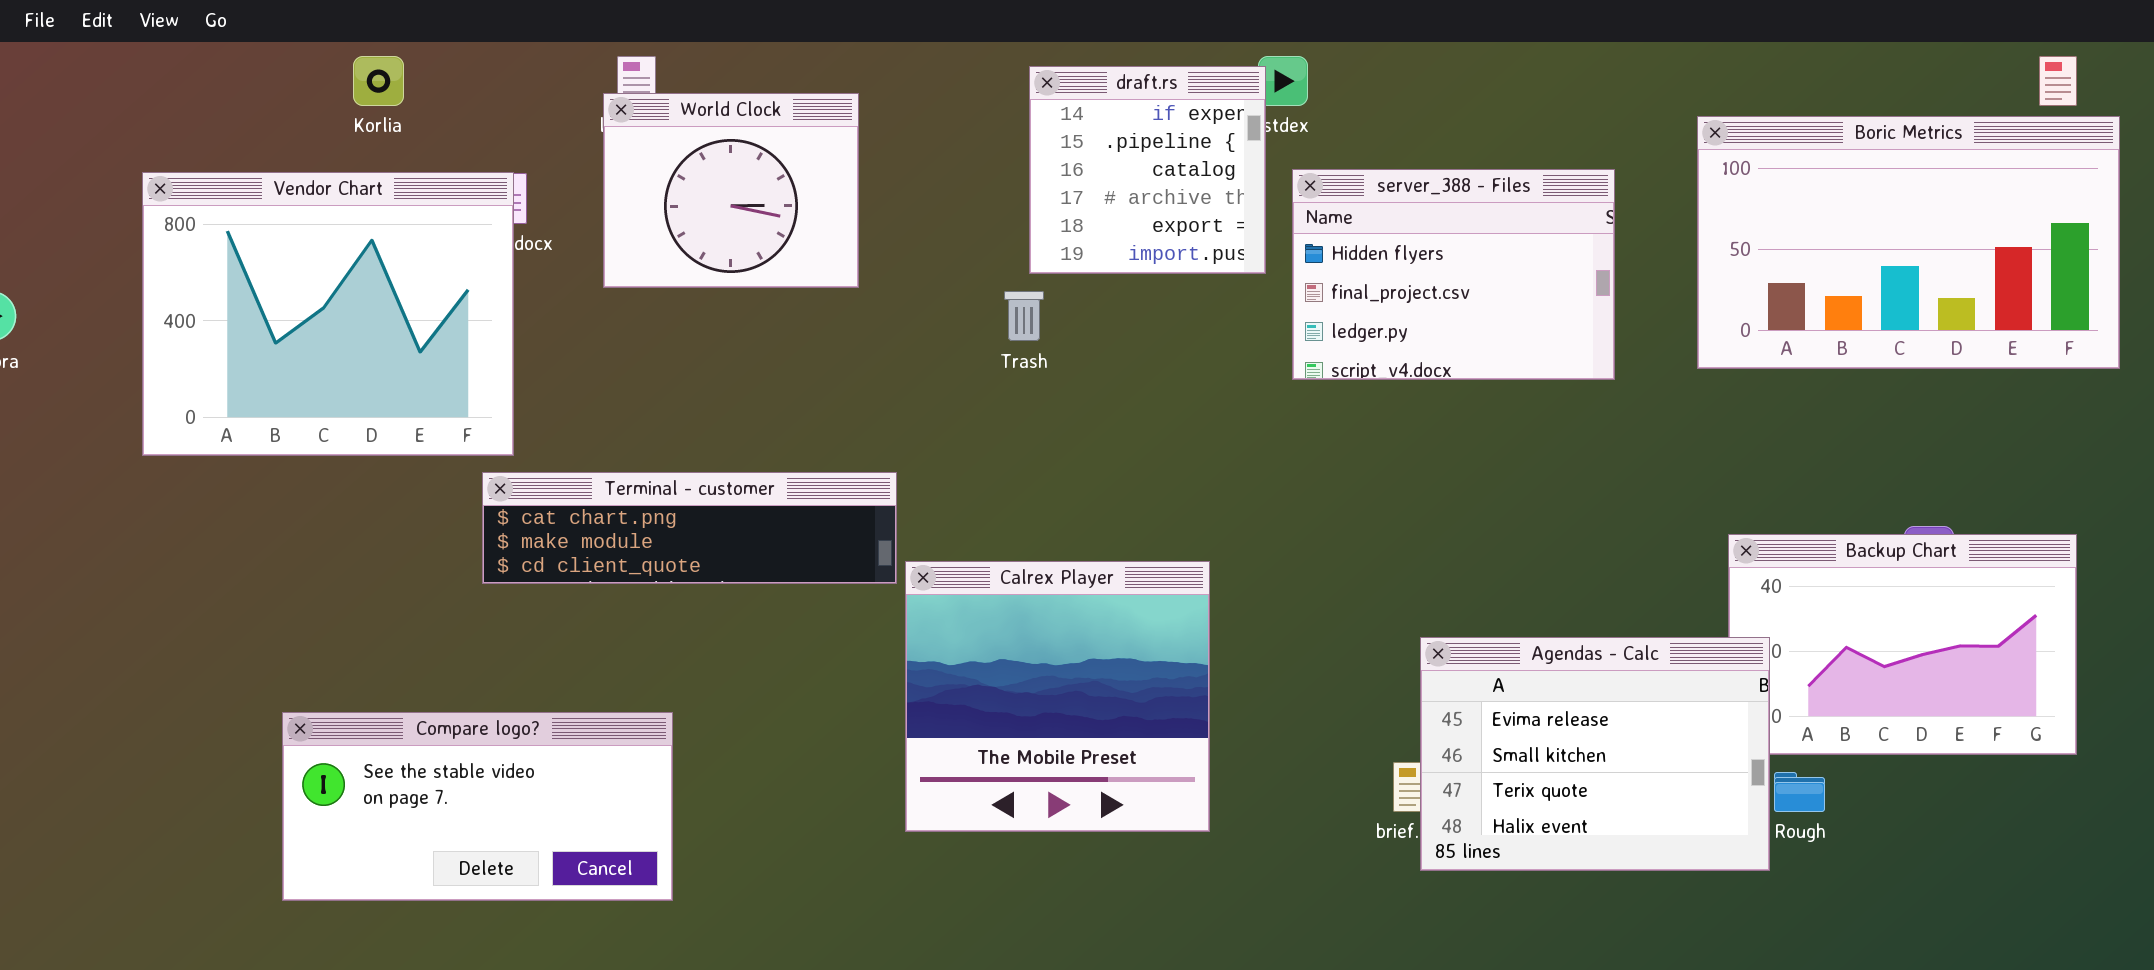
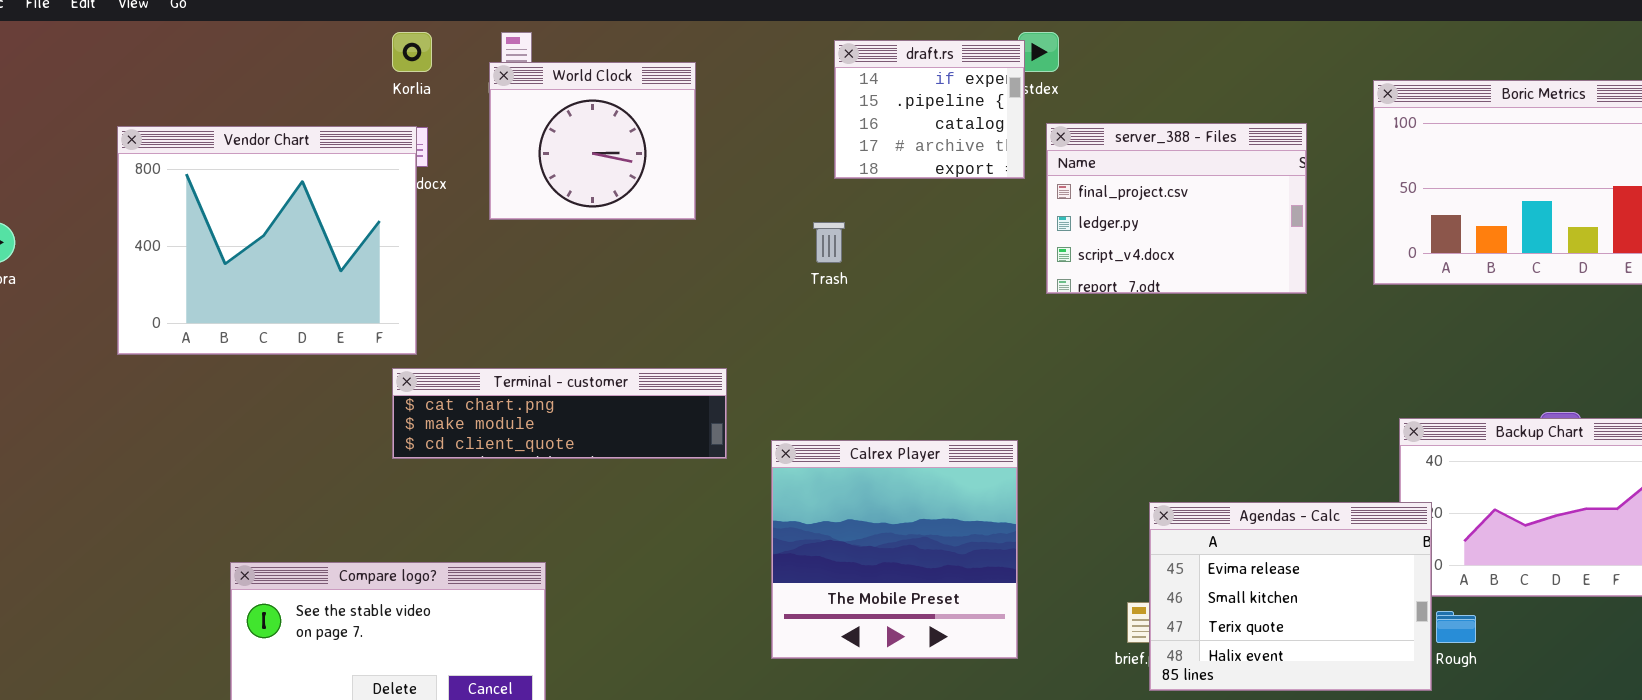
Korlia: [353,56,404,106] -> [392,32,432,72], moved
draft.rs: [1029,66,1266,274] -> [834,40,1025,179], resized
server_388 - Files: [1292,169,1615,380] -> [1046,123,1307,294], scrolled down 1 row
Calrex Player: [905,561,1210,832] -> [771,440,1018,659], moved

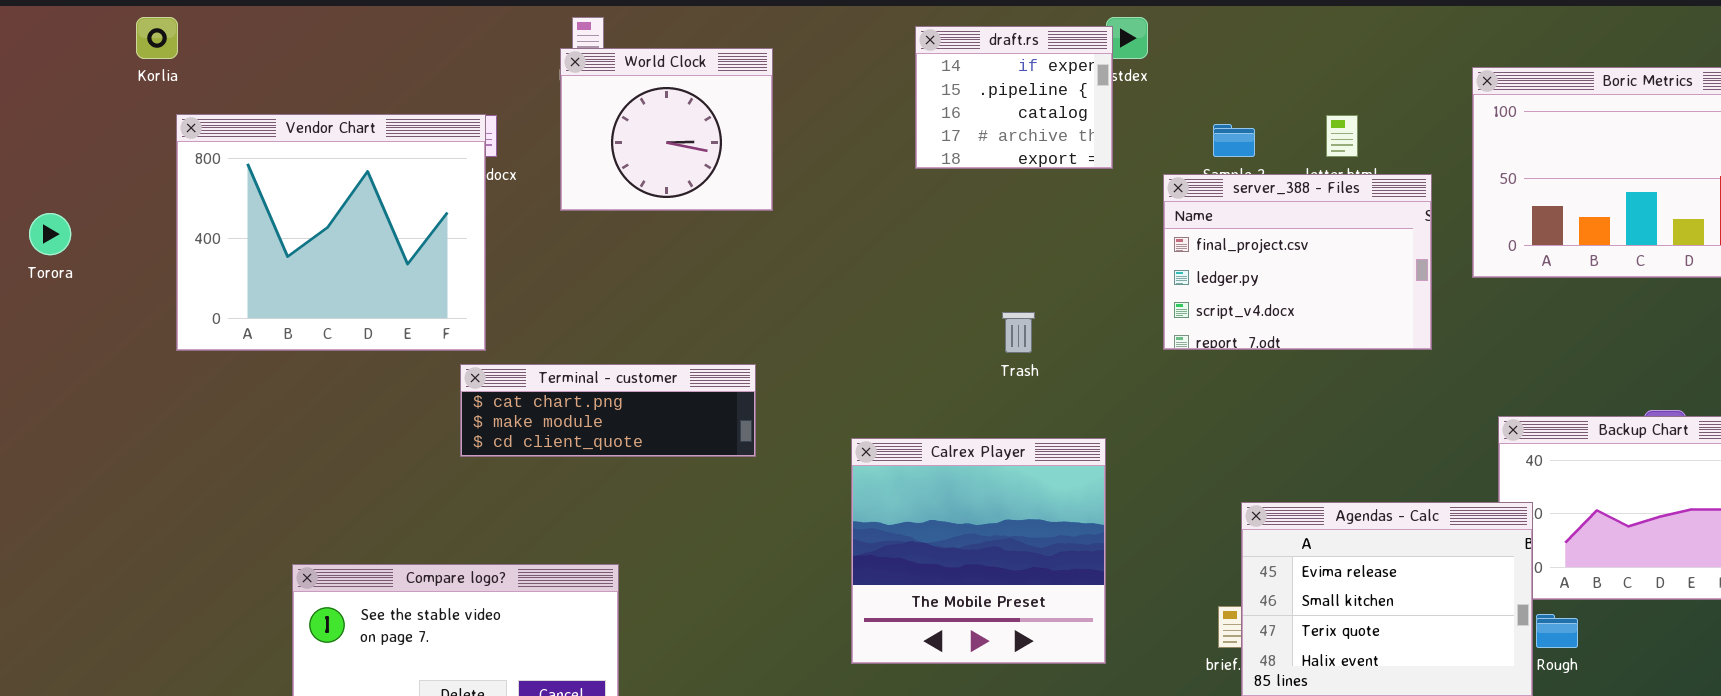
Korlia: [392,32,432,72] -> [136,17,178,59], moved
server_388 - Files: [1046,123,1307,294] -> [1163,174,1432,350], moved
Trash: [813,222,845,263] -> [1002,312,1035,353], moved
Terminal - customer: [392,368,727,459] -> [460,364,756,457], resized

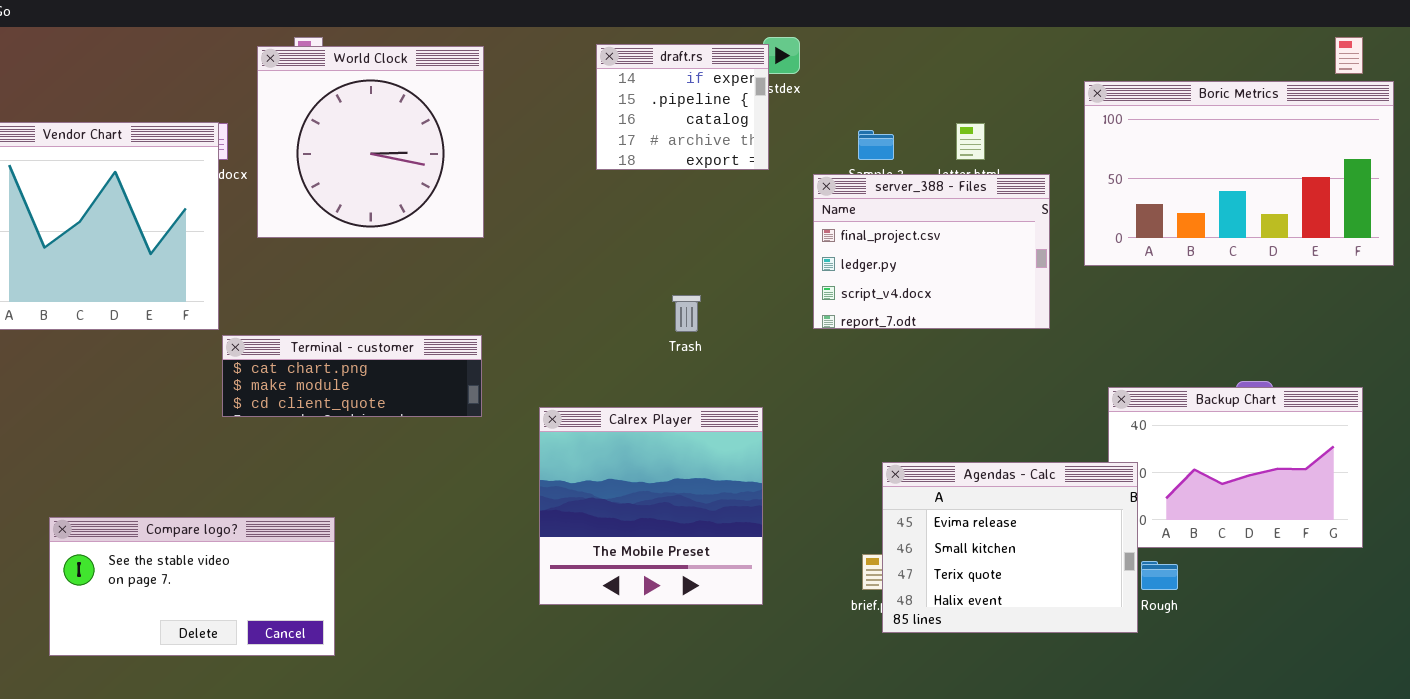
World Clock: [560,48,773,211] -> [257,46,484,238], moved, resized
Terminal - customer: [460,364,756,457] -> [222,335,482,417], moved

